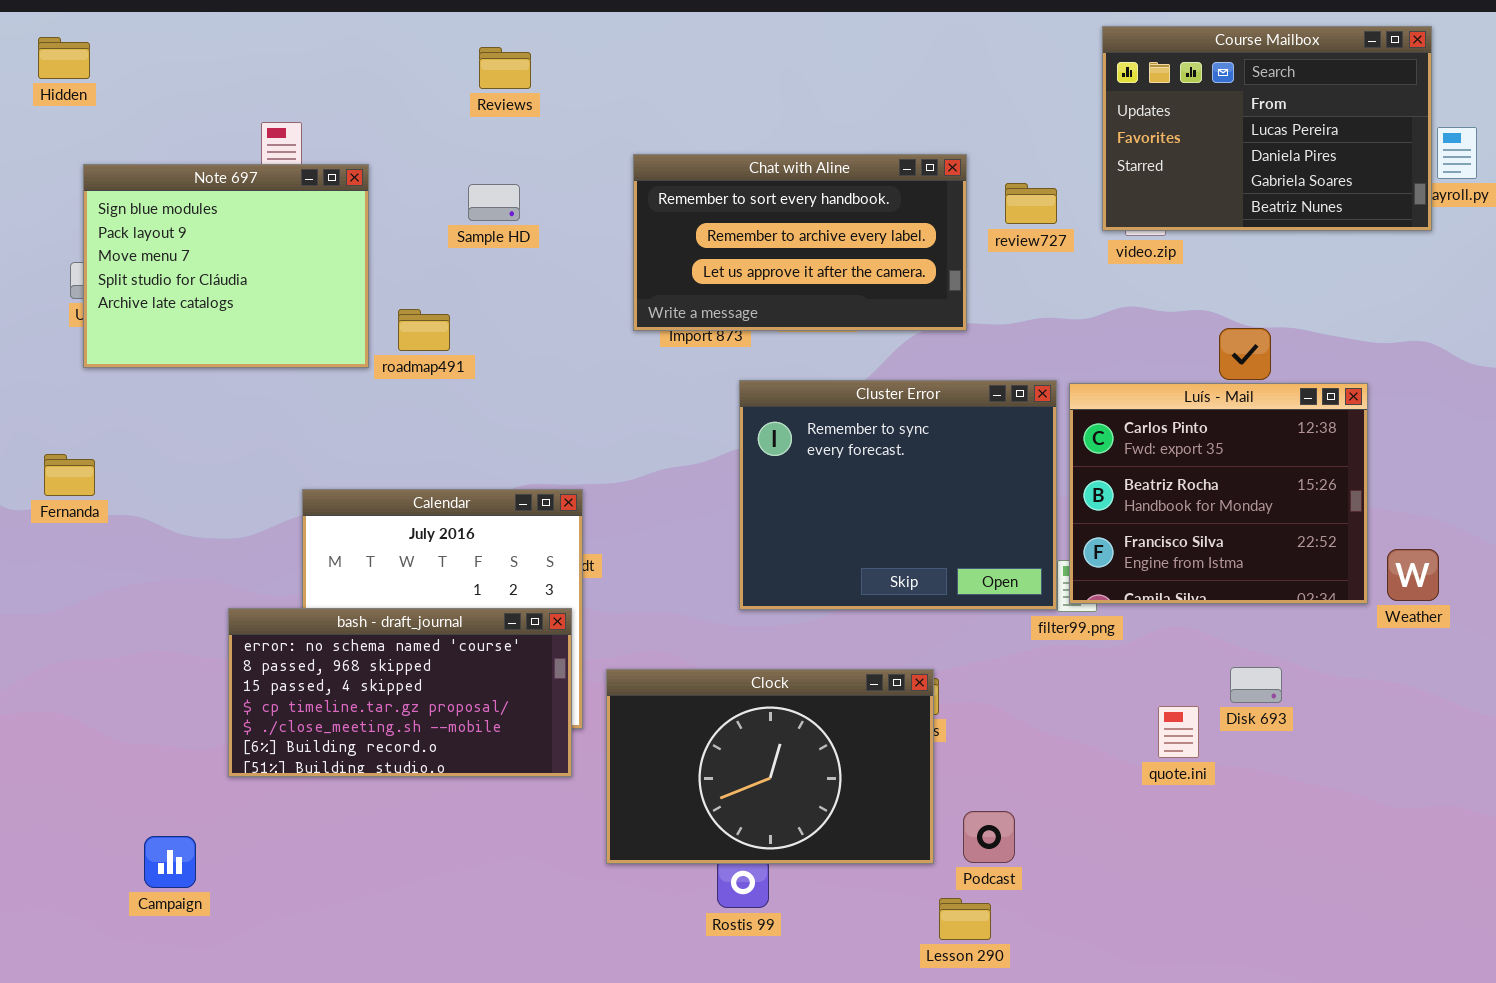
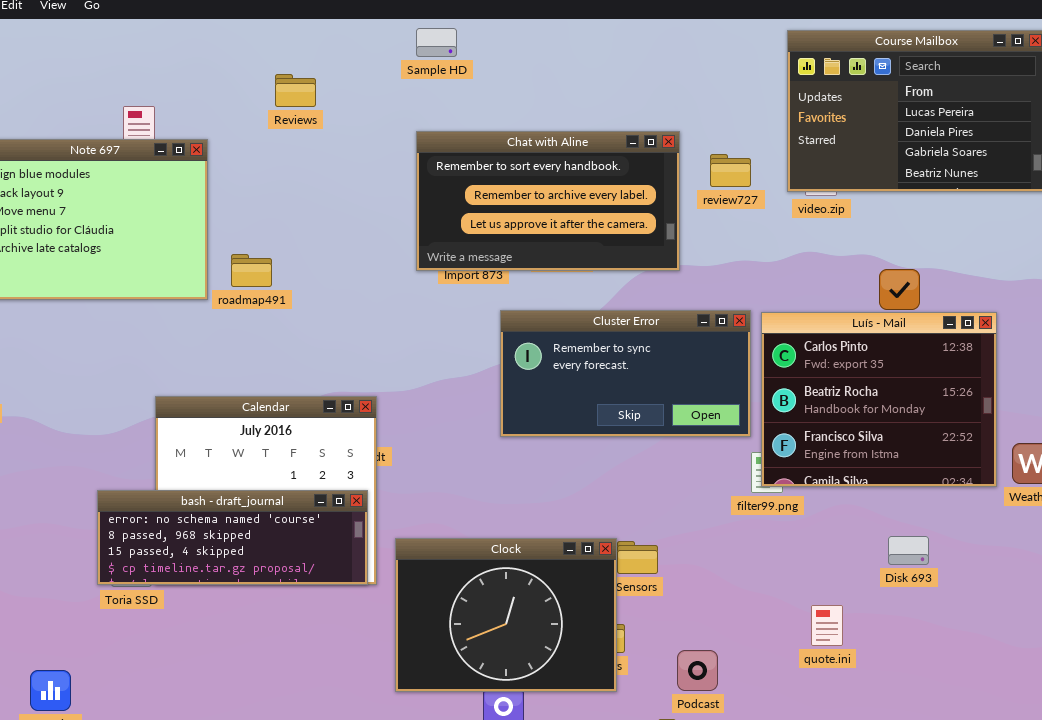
Reviews: [479,47,531,89] -> [275,74,316,107], moved
Sample HD: [468,184,520,221] -> [416,28,457,57], moved
Cluster Error: [739,380,1057,610] -> [500,310,751,437], resized
bash - draft_journal: [228,608,572,777] -> [97,490,368,585], resized
Clock: [606,669,934,864] -> [395,538,617,692], resized
quote.ini: [1158,706,1199,758] -> [811,605,843,646], moved

